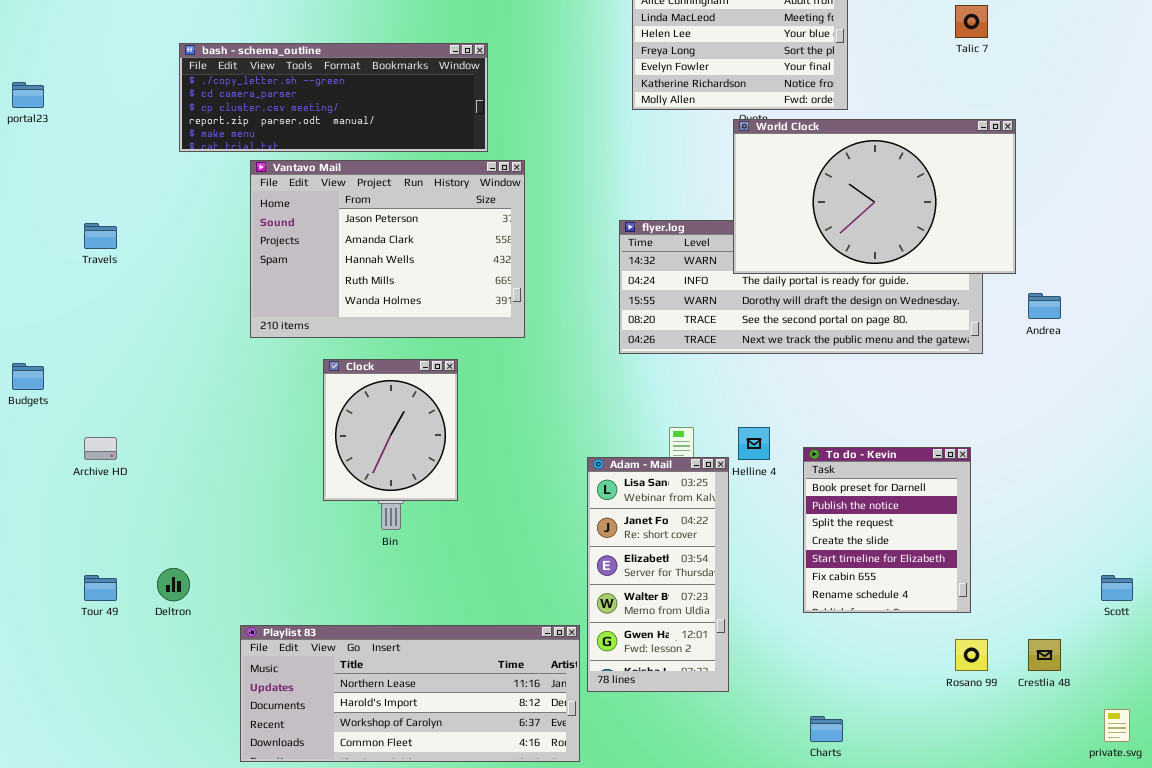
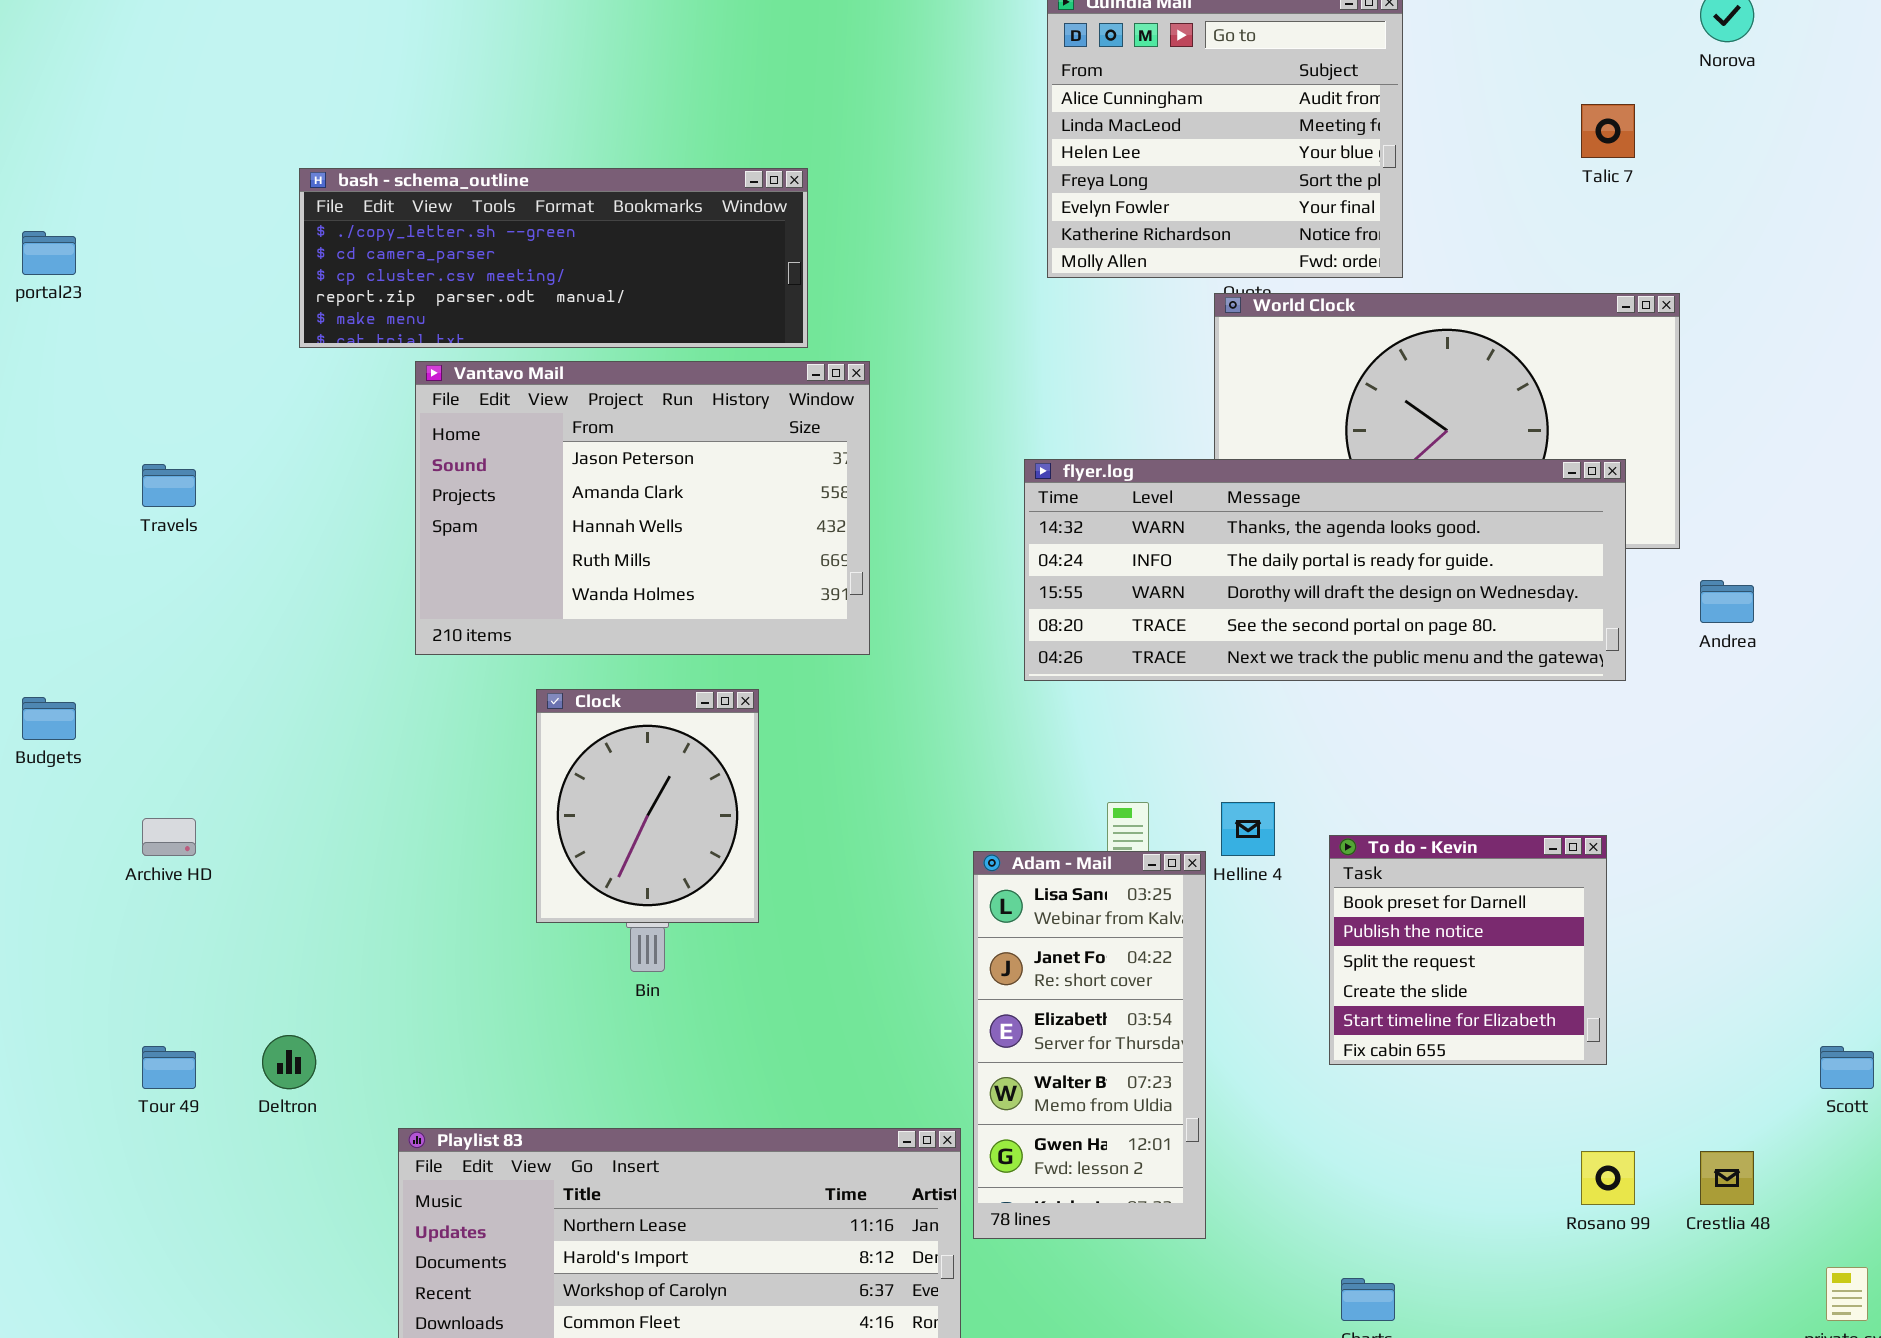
flyer.log: [619,220,983,354] -> [1024,459,1626,681], raised
To do - Kevin: [803,447,971,613] -> [1329,835,1607,1065], resized

